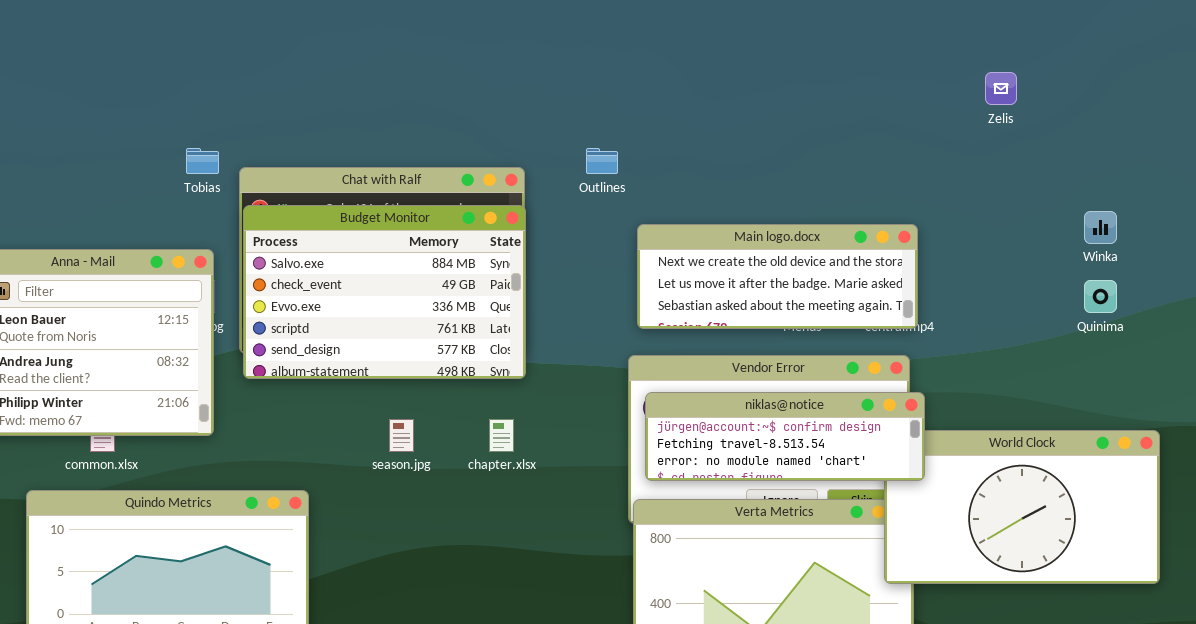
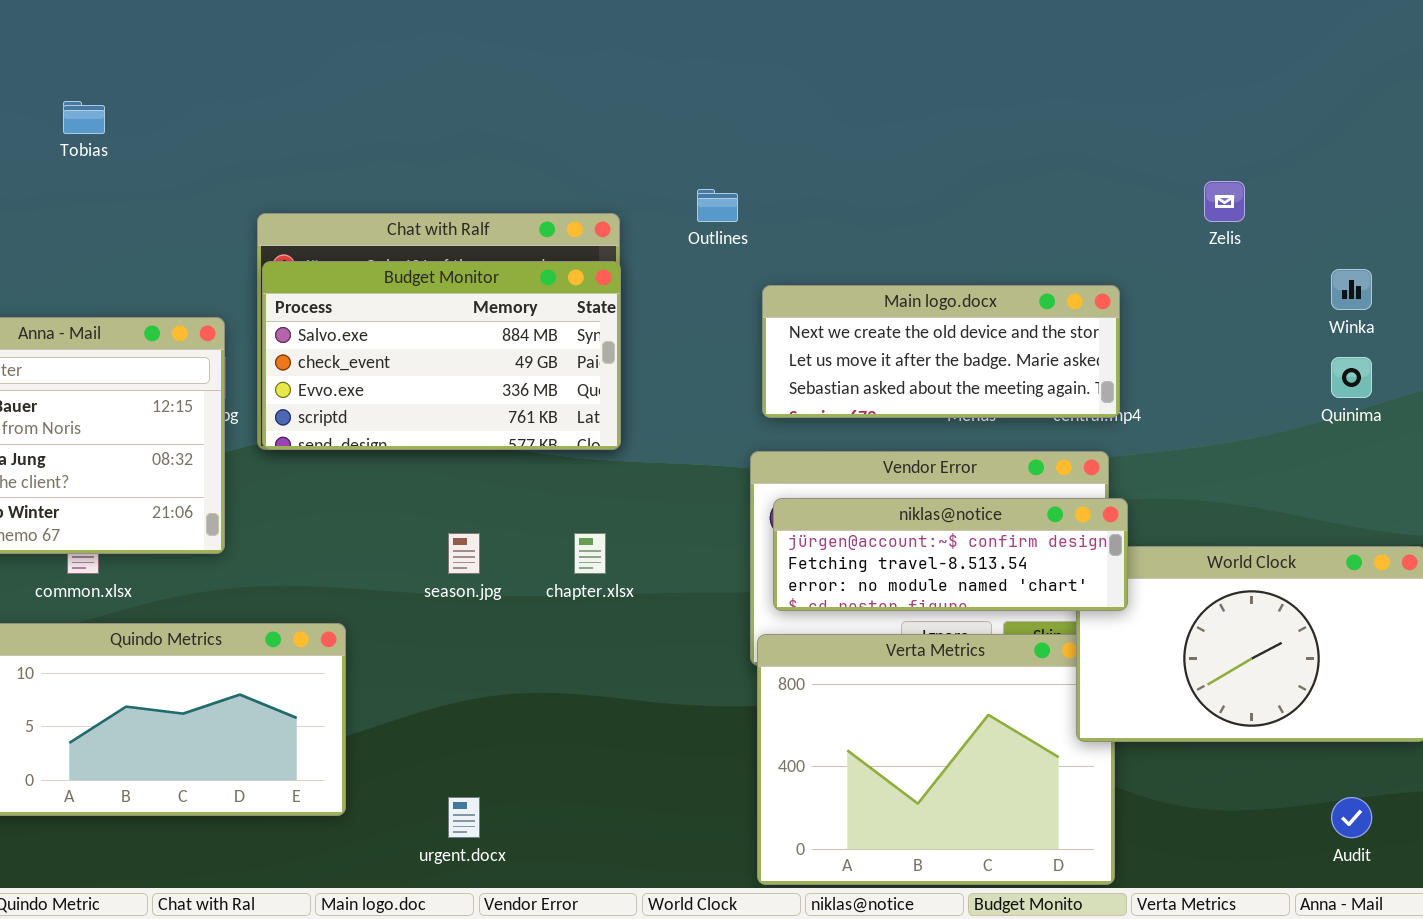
Zelis: [985,72,1017,105] -> [1204,181,1245,222], moved
Tobias: [186,148,219,174] -> [63,101,105,134], moved
Budget Monitor: [243,205,526,379] -> [262,261,621,450], resized

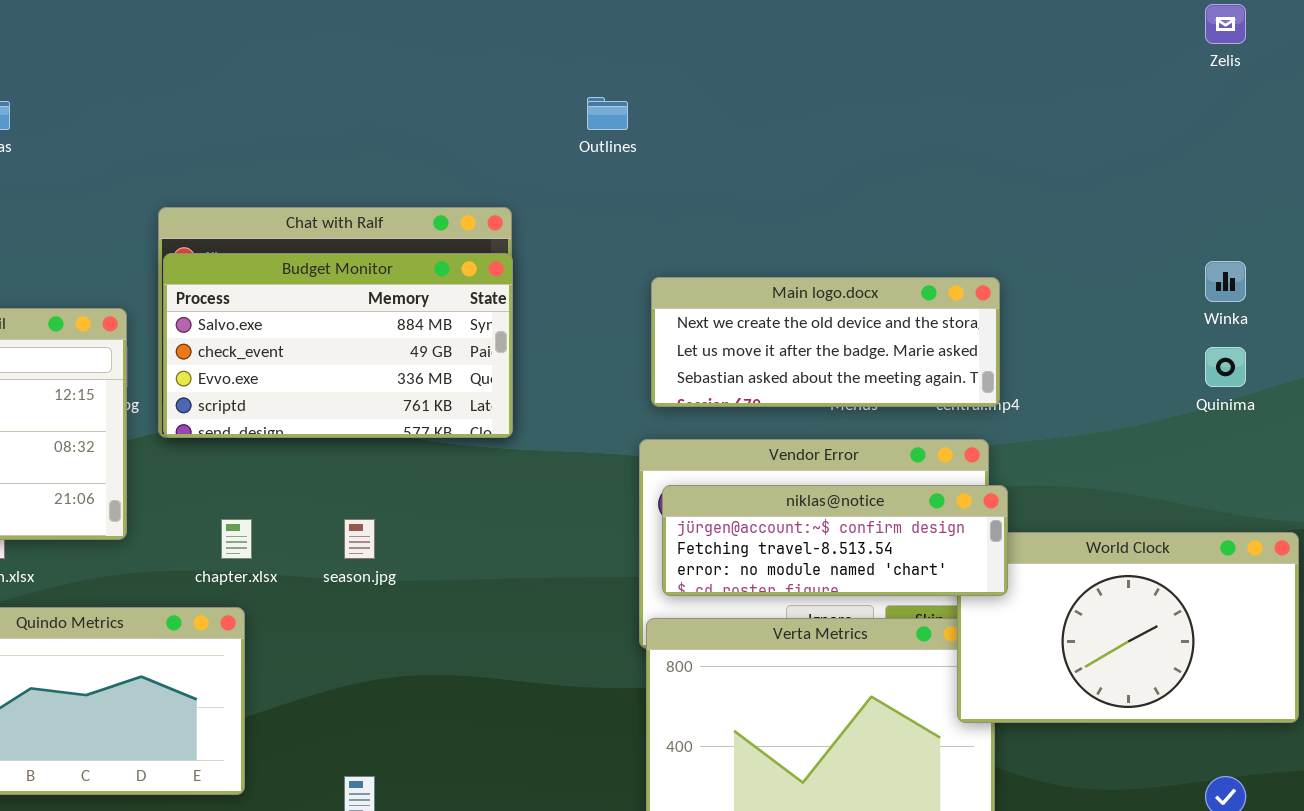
Zelis: [1204,181,1245,222] -> [1205,4,1246,44], moved
Outlines: [697,189,738,222] -> [587,97,628,130], moved
chapter.xlsx: [574,533,606,574] -> [221,519,252,559], moved

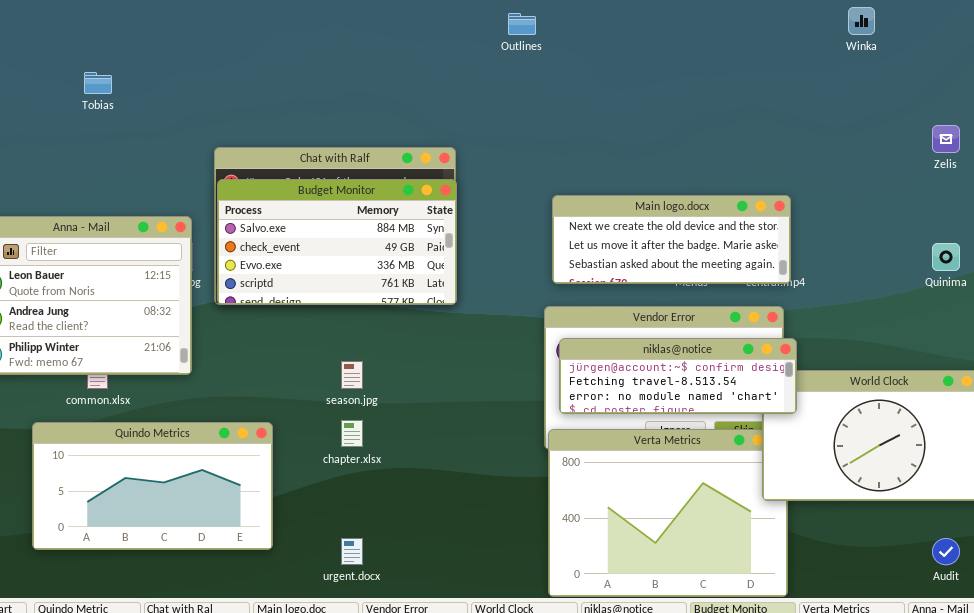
Zelis: [1205,4,1246,44] -> [932,125,960,153], moved
Outlines: [587,97,628,130] -> [508,13,536,35], moved
Winka: [1205,261,1246,302] -> [848,7,875,35], moved
chapter.xlsx: [221,519,252,559] -> [341,420,363,447], moved

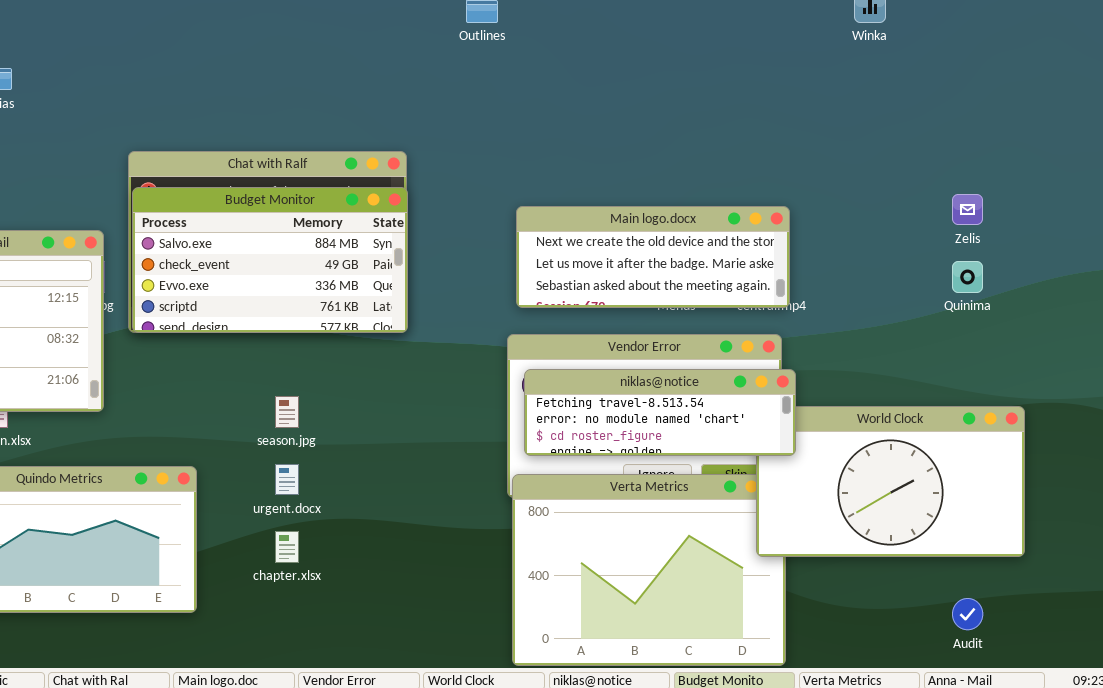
Zelis: [932,125,960,153] -> [952,194,983,225], moved
niklas@notice: [559,338,797,414] -> [524,369,796,456], scrolled down 1 row
chapter.xlsx: [341,420,363,447] -> [275,531,299,563], moved
urgent.docx: [341,538,363,565] -> [275,464,299,495], moved

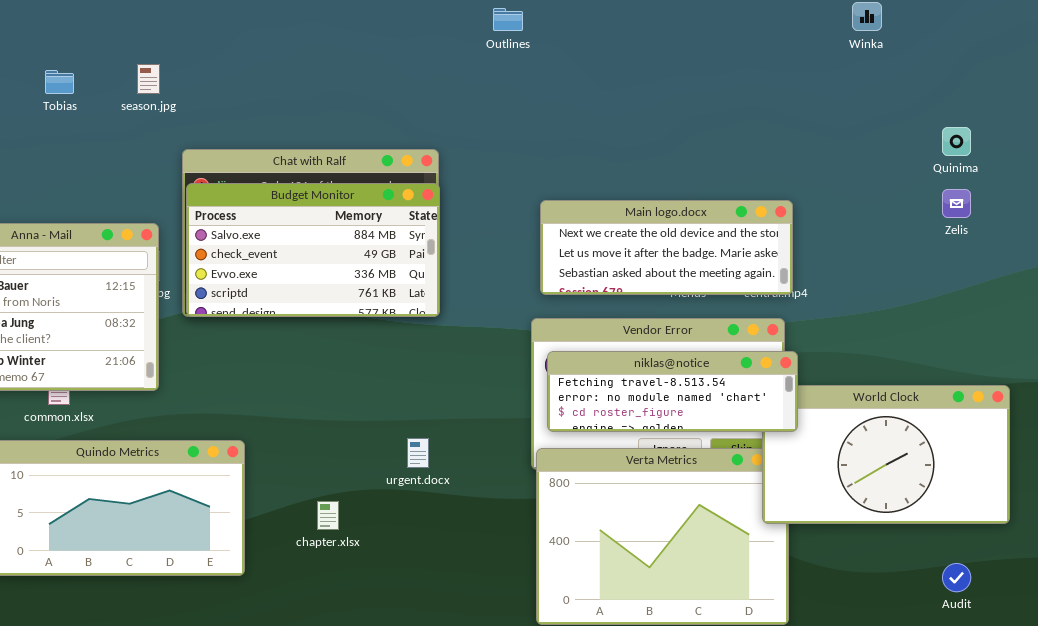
Quinima: [952,261,983,293] -> [942,127,971,156], moved
season.jpg: [275,396,299,428] -> [137,64,160,94], moved
urgent.docx: [275,464,299,495] -> [407,438,429,468], moved

